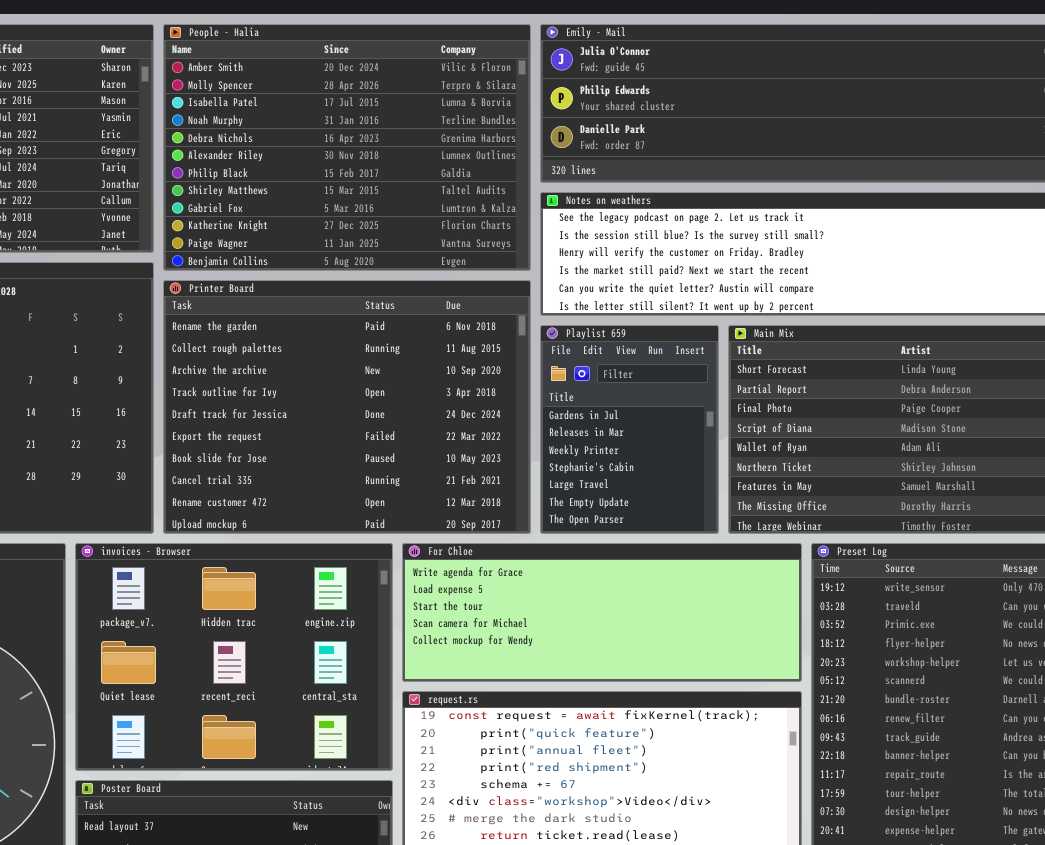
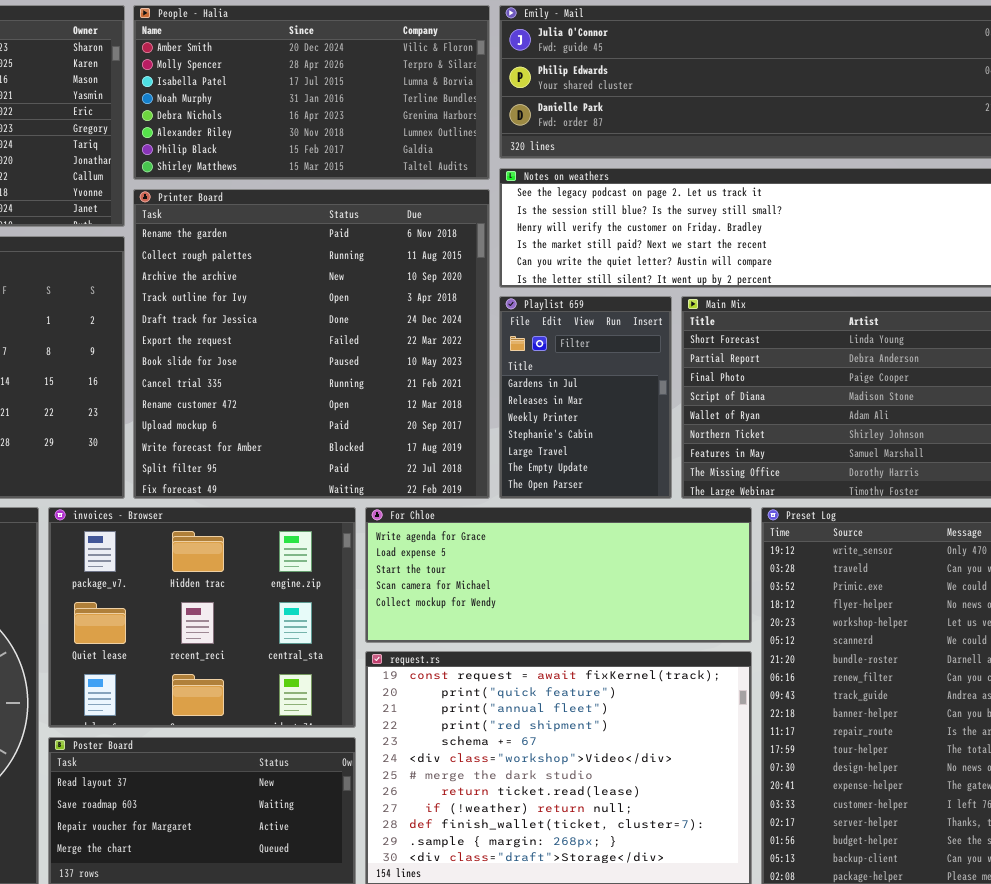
People - Halia: [163,24,531,271] -> [133,5,490,180], resized
Printer Board: [163,280,531,534] -> [133,189,490,499], resized

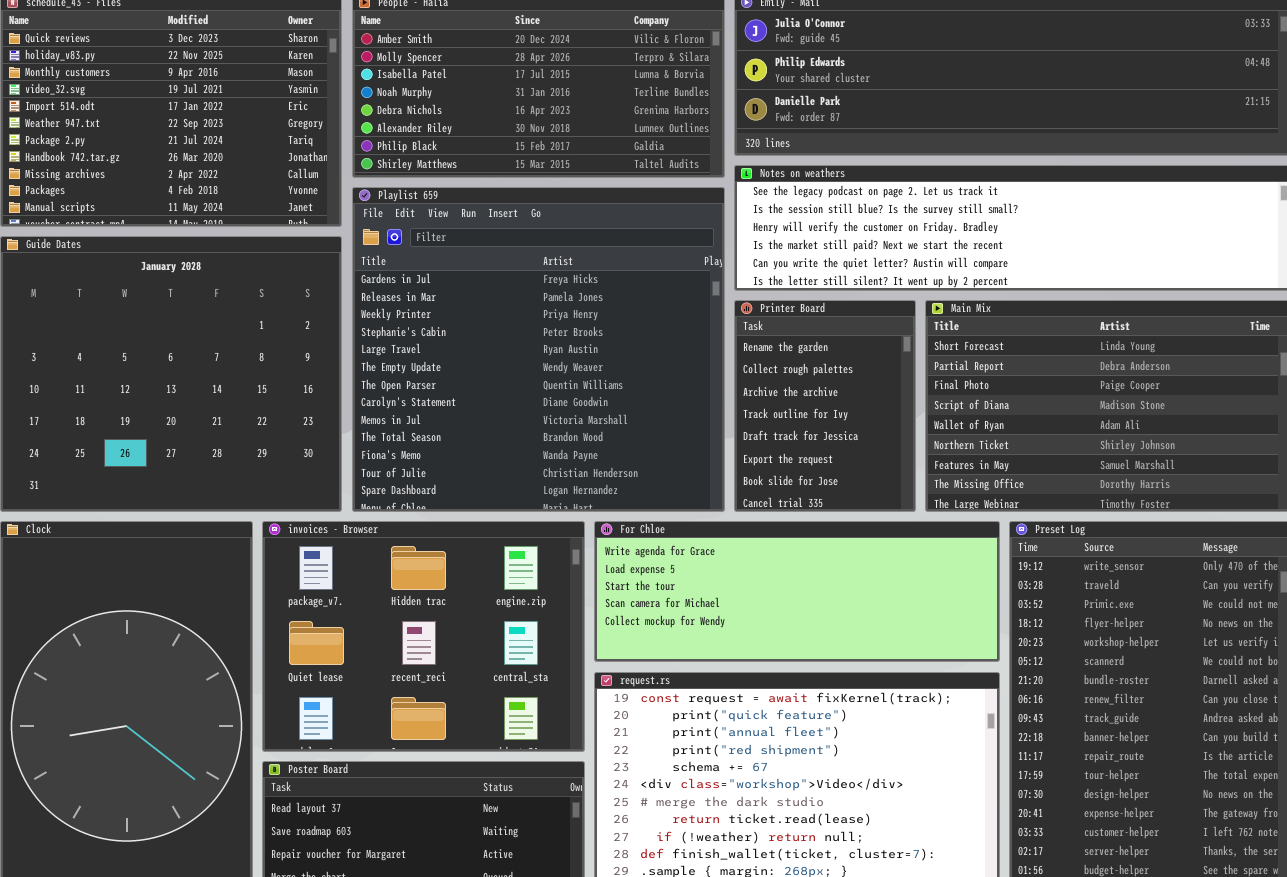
Printer Board: [133,189,490,499] -> [734,300,916,512], moved, resized
Playlist 659: [499,296,672,499] -> [352,187,725,512], moved, resized

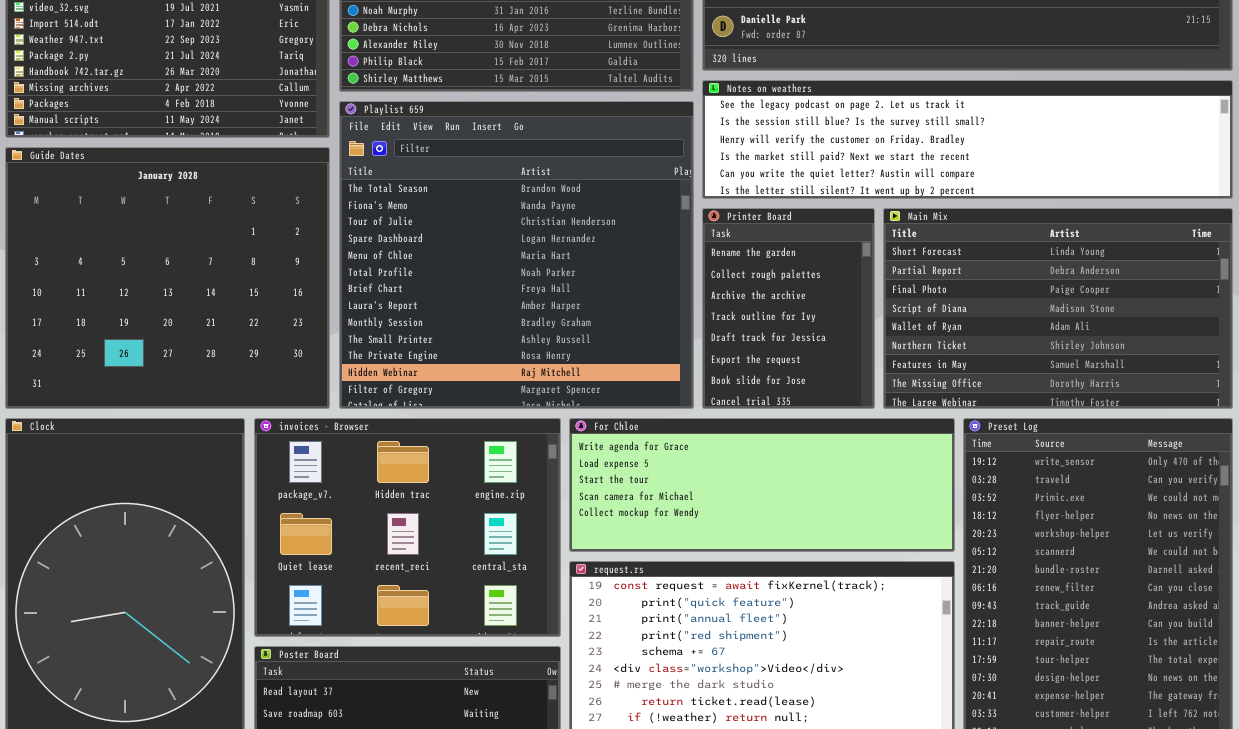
Playlist 659: [352,187,725,512] -> [339,101,694,409], scrolled down 9 rows

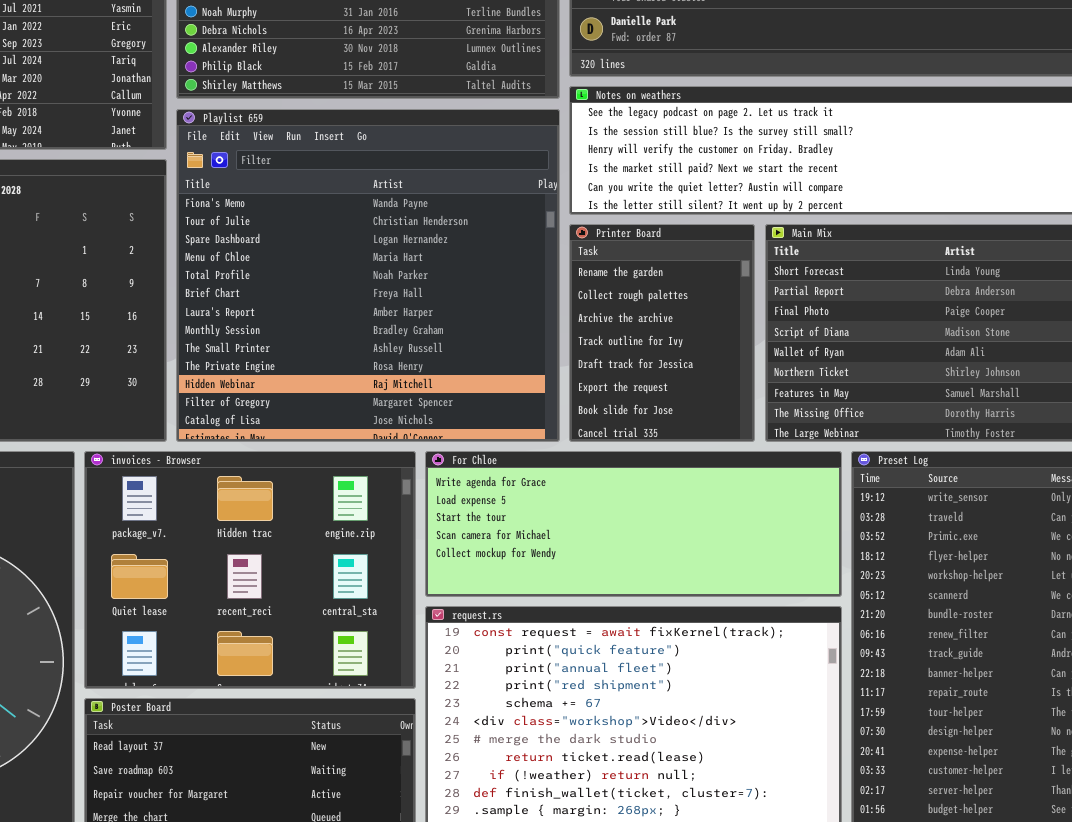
Playlist 659: [339,101,694,409] -> [176,109,560,442], scrolled down 1 row

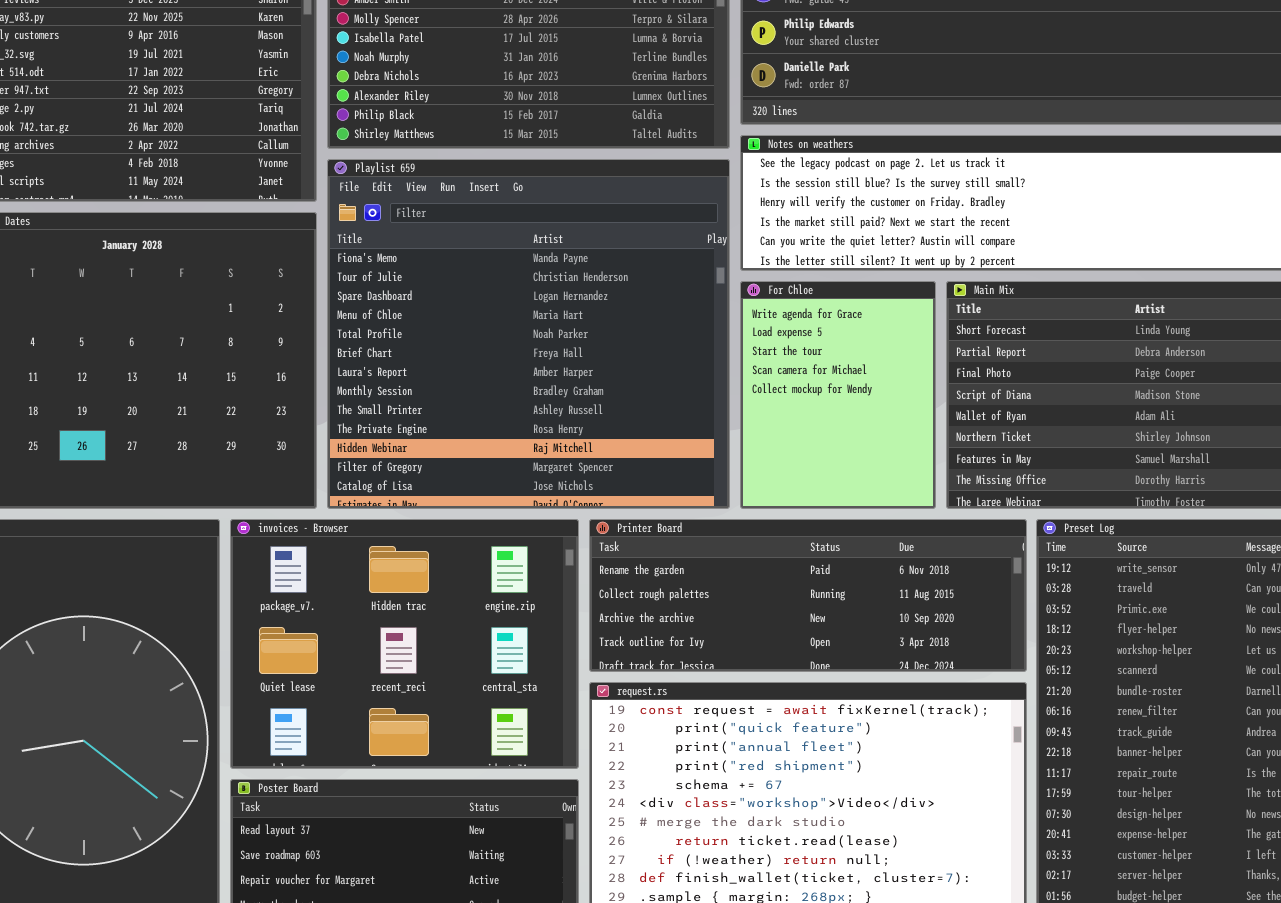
Printer Board: [569,224,755,442] -> [589,519,1027,672], moved, resized
For Chloe: [425,451,842,597] -> [740,281,936,509], moved, resized

